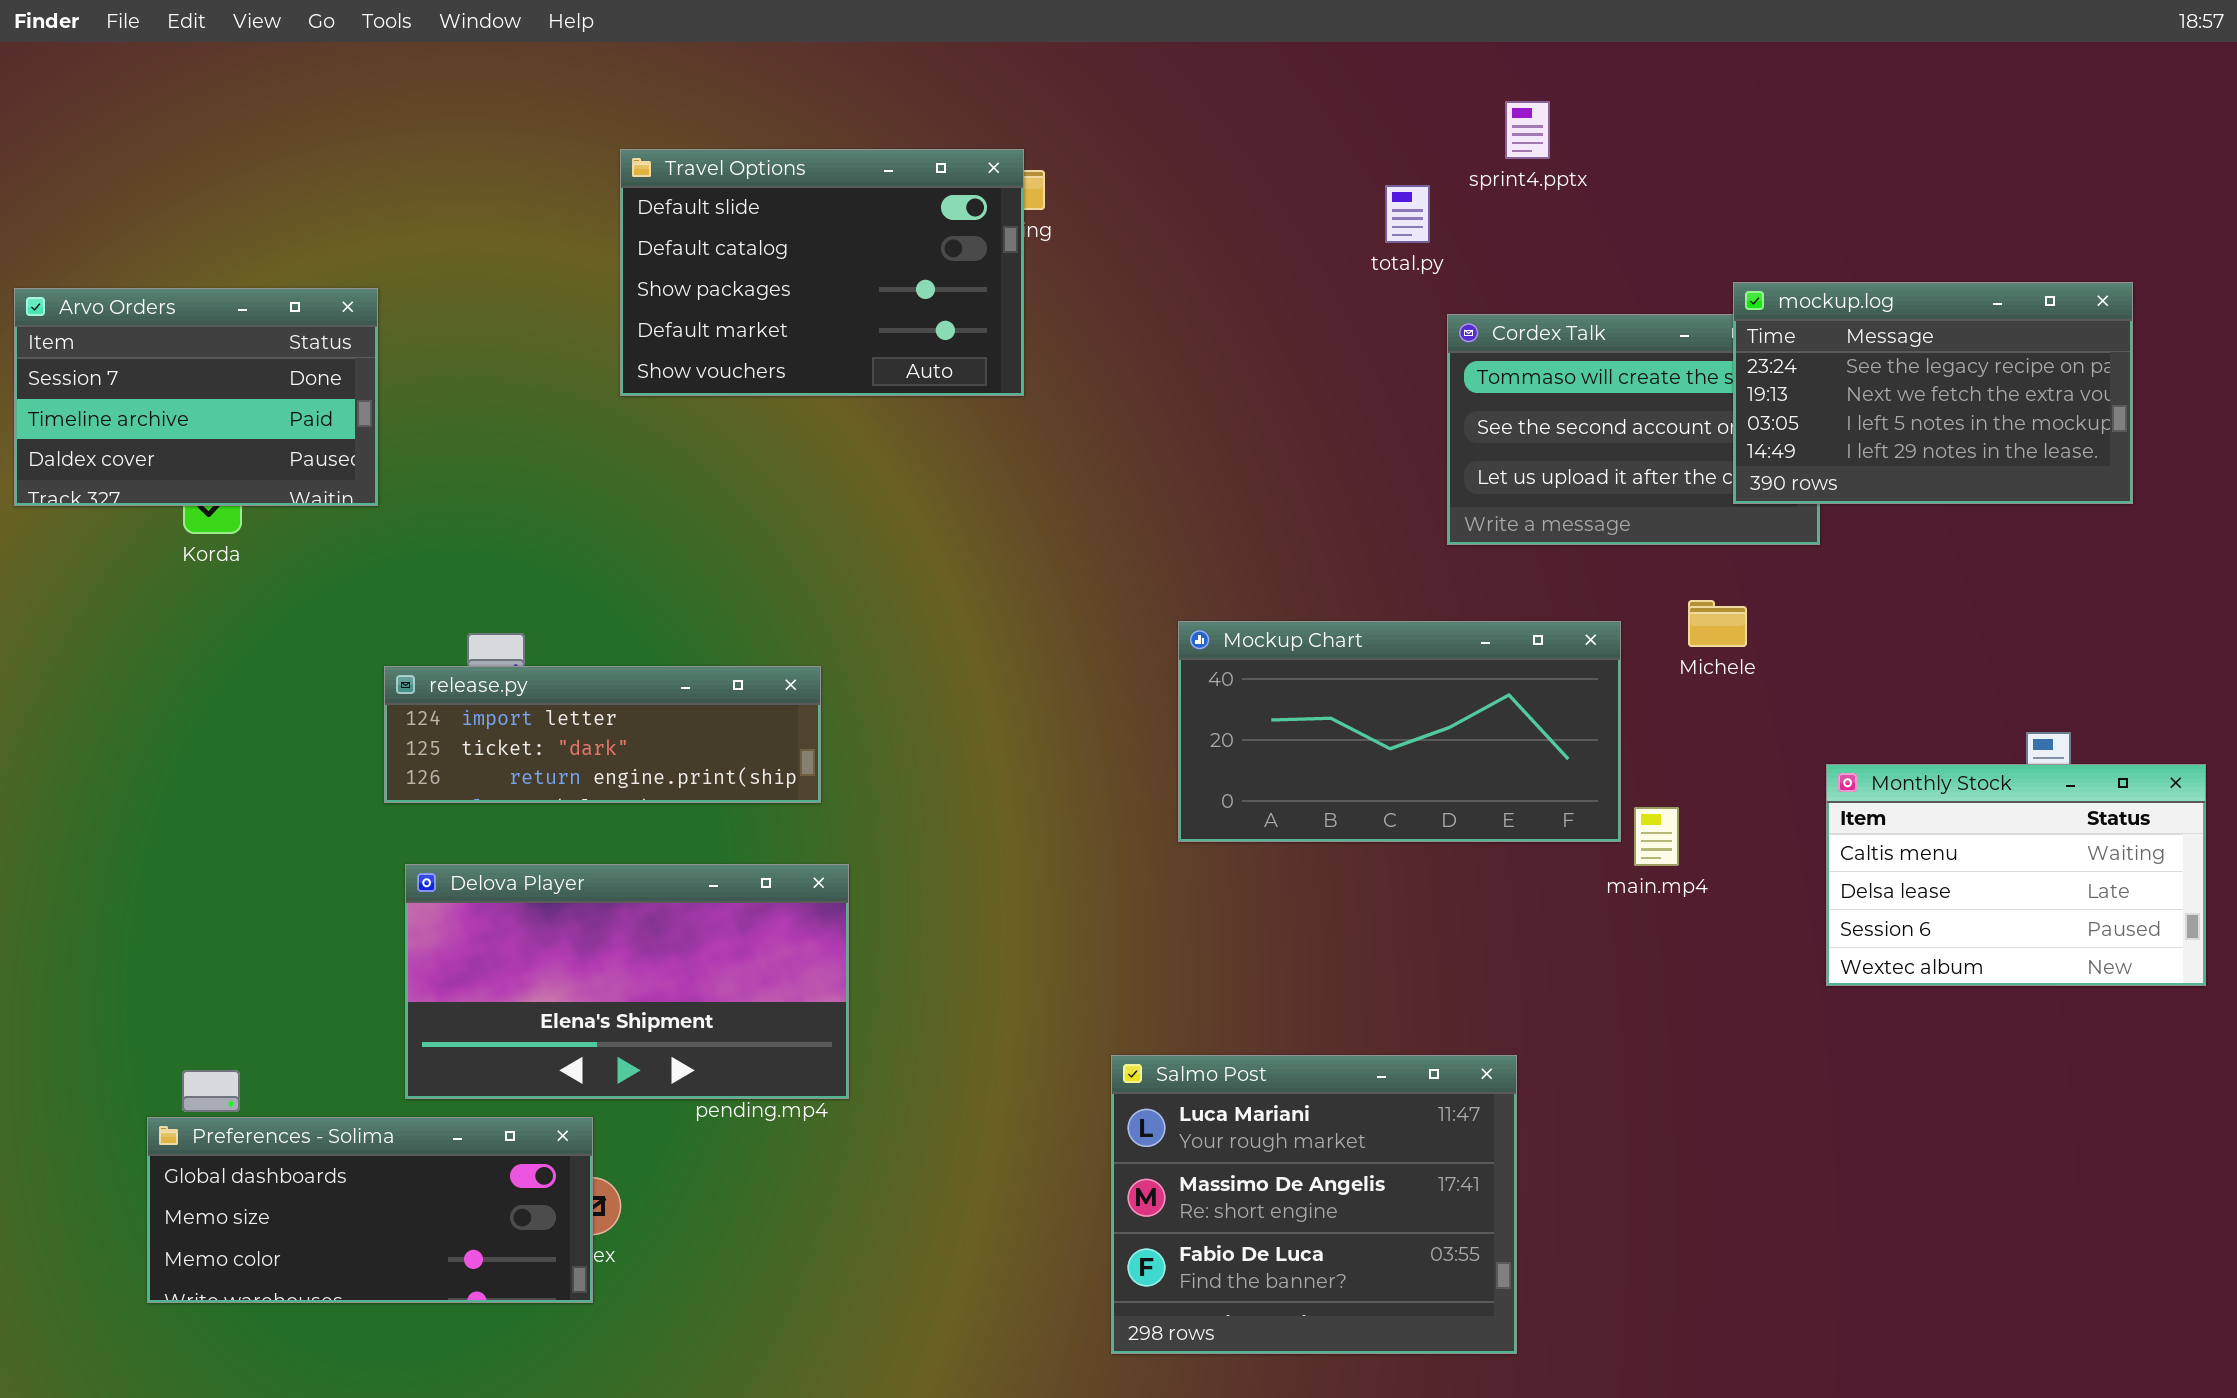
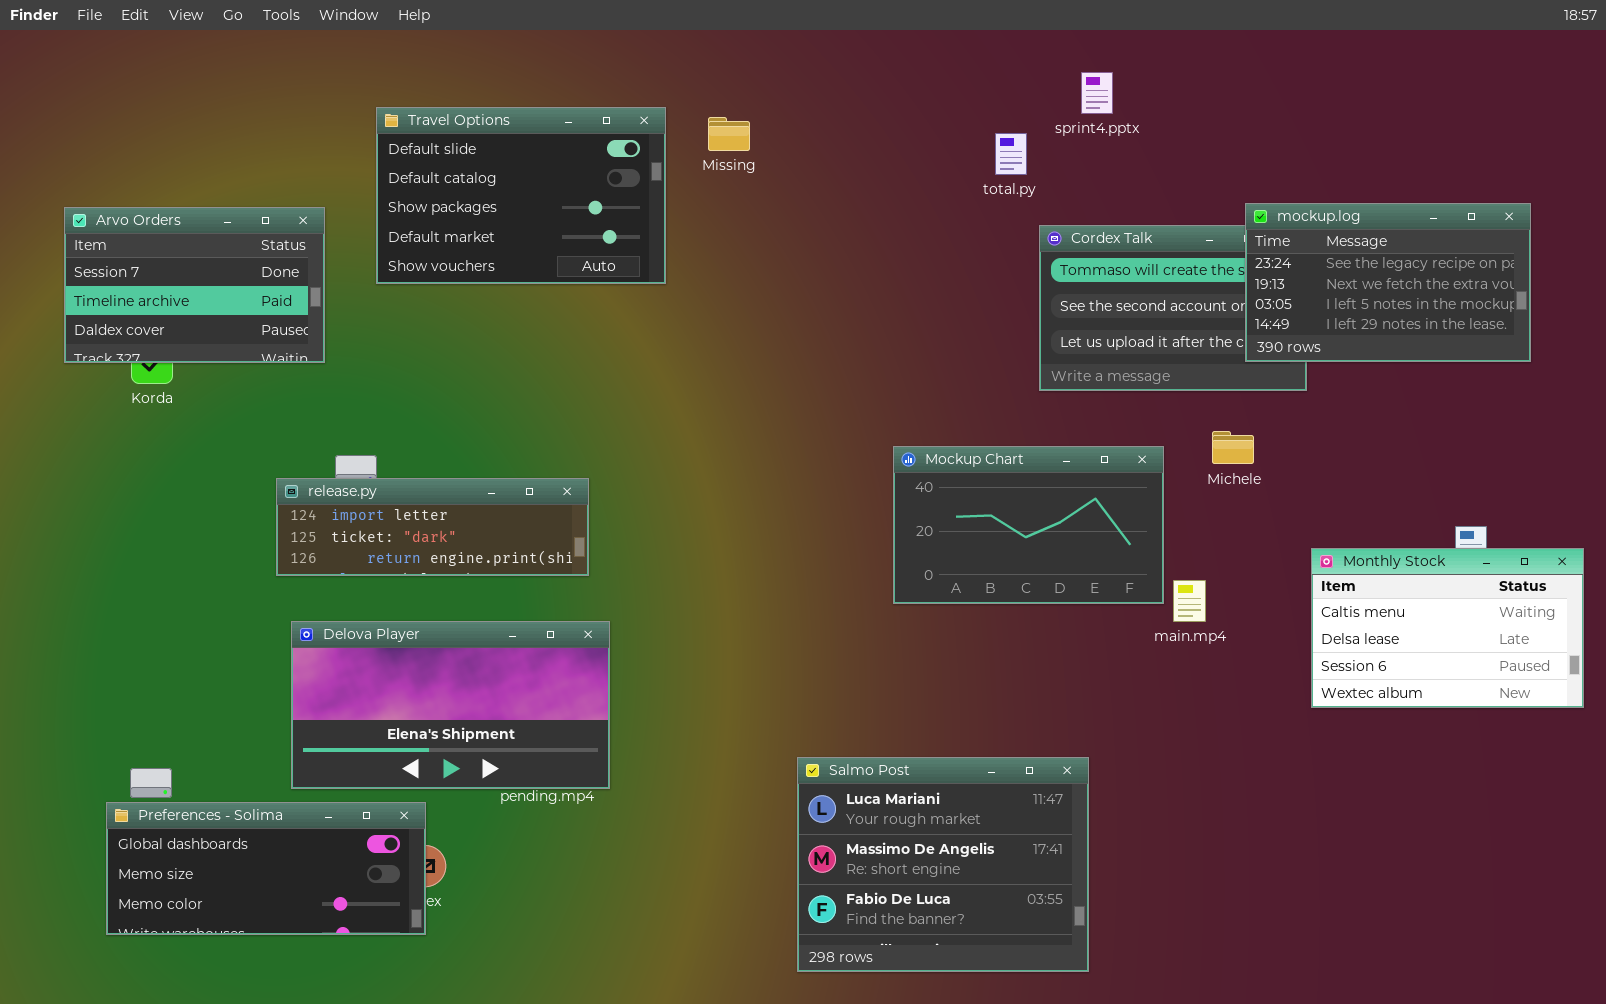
Travel Options: [620,149,1024,396] -> [376,107,666,284], moved
Arvo Orders: [14,288,378,506] -> [64,207,325,363], moved
Mockup Chart: [1178,621,1621,842] -> [893,446,1164,604], resized

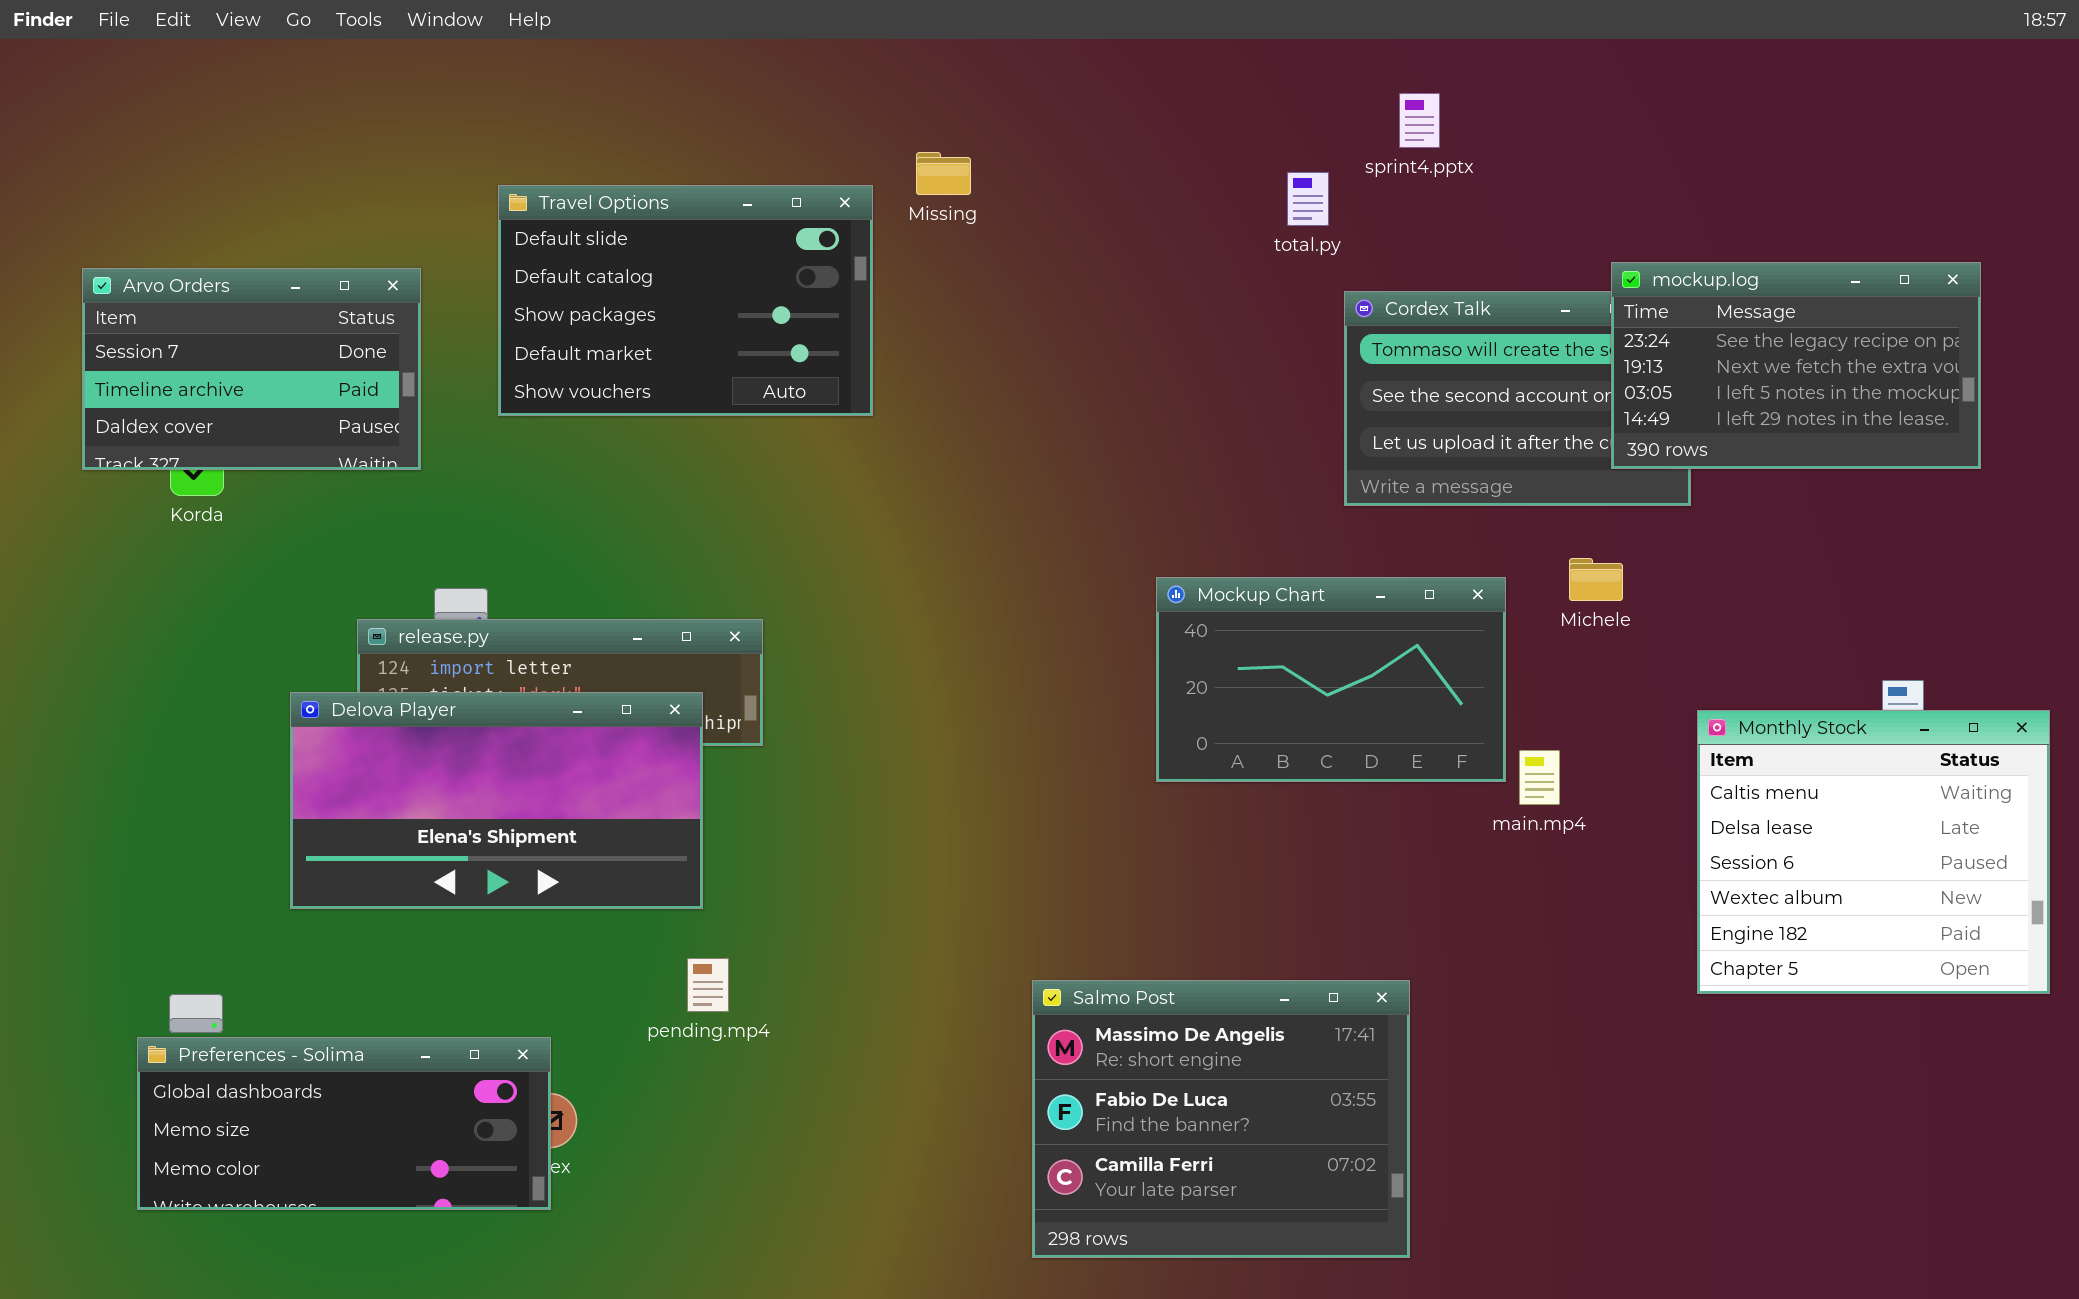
Travel Options: [376,107,666,284] -> [498,185,873,416], moved
Monthly Stock: [1311,548,1584,708] -> [1697,710,2050,994], resized
Delova Player: [291,621,610,789] -> [290,692,703,909], moved
Salmo Post: [797,757,1089,972] -> [1032,980,1410,1258], scrolled down 1 row

